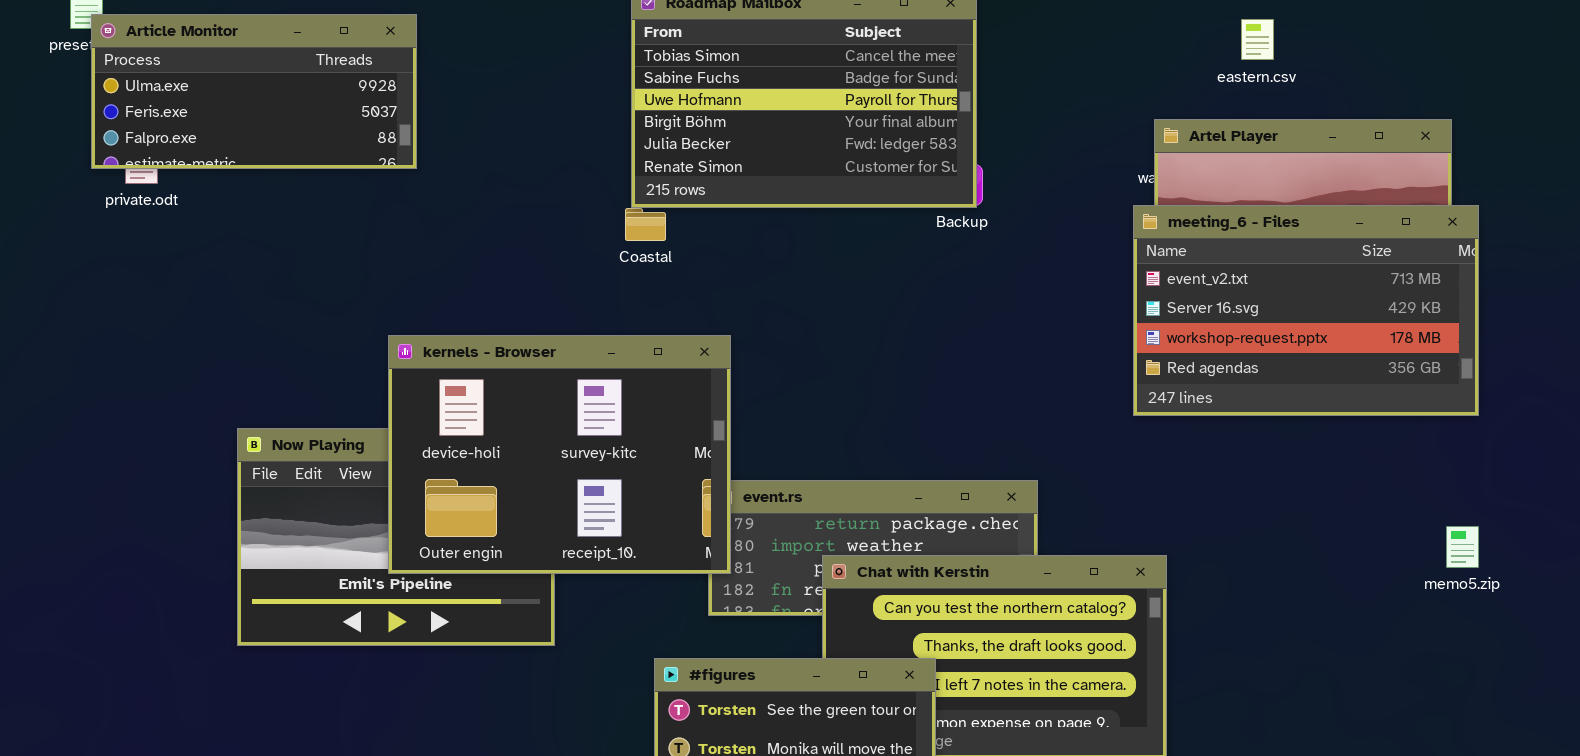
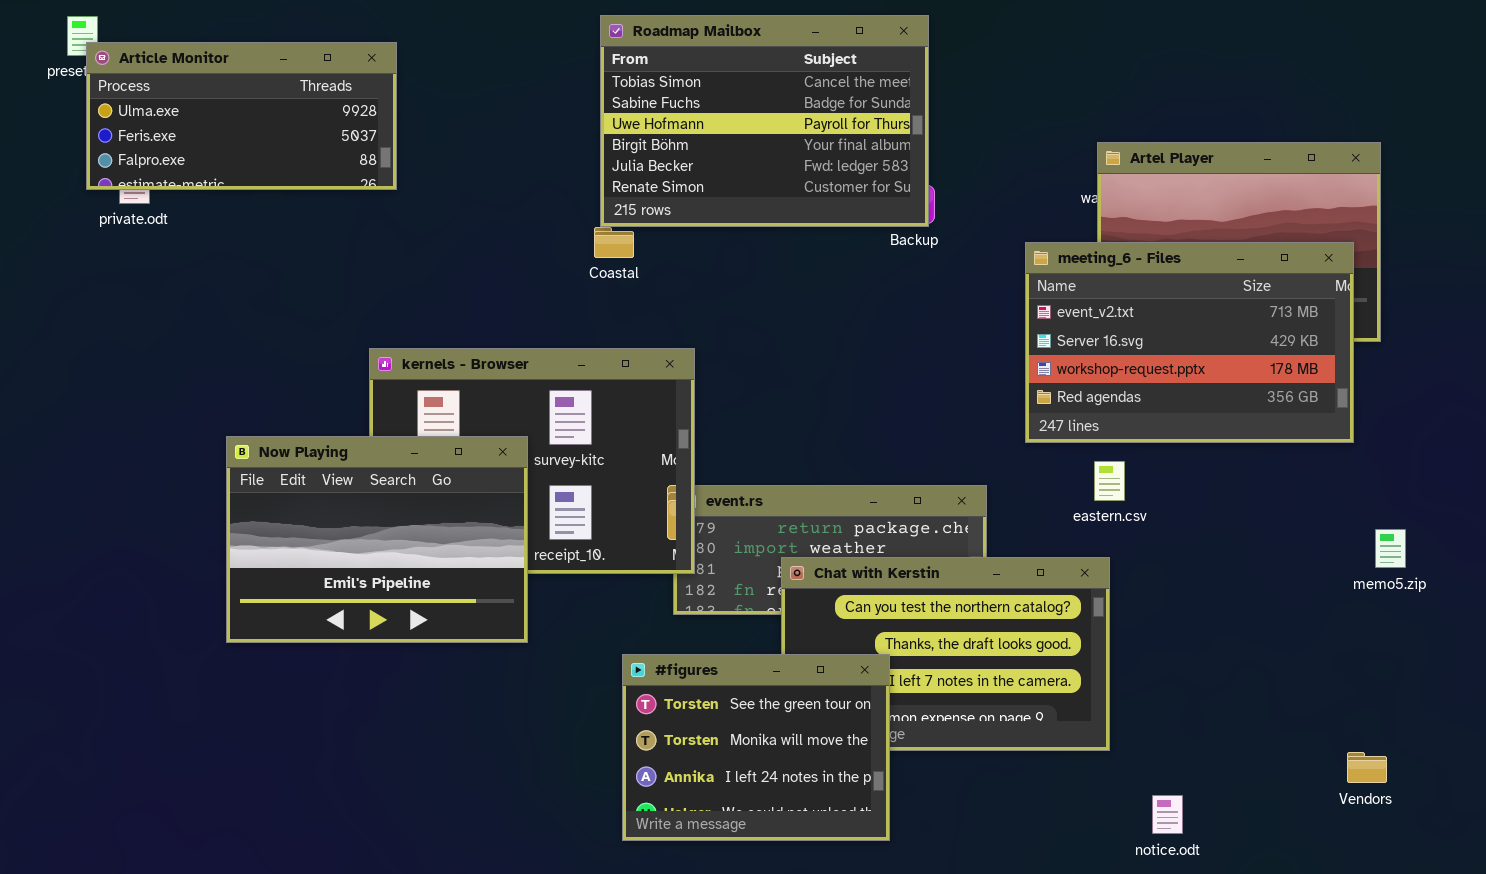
eastern.csv: [1241,19,1274,60] -> [1094,461,1125,501], moved
meeting_6 - Files: [1133,205,1479,416] -> [1025,242,1354,443], moved
Now Playing: [237,428,555,646] -> [226,436,528,643], raised

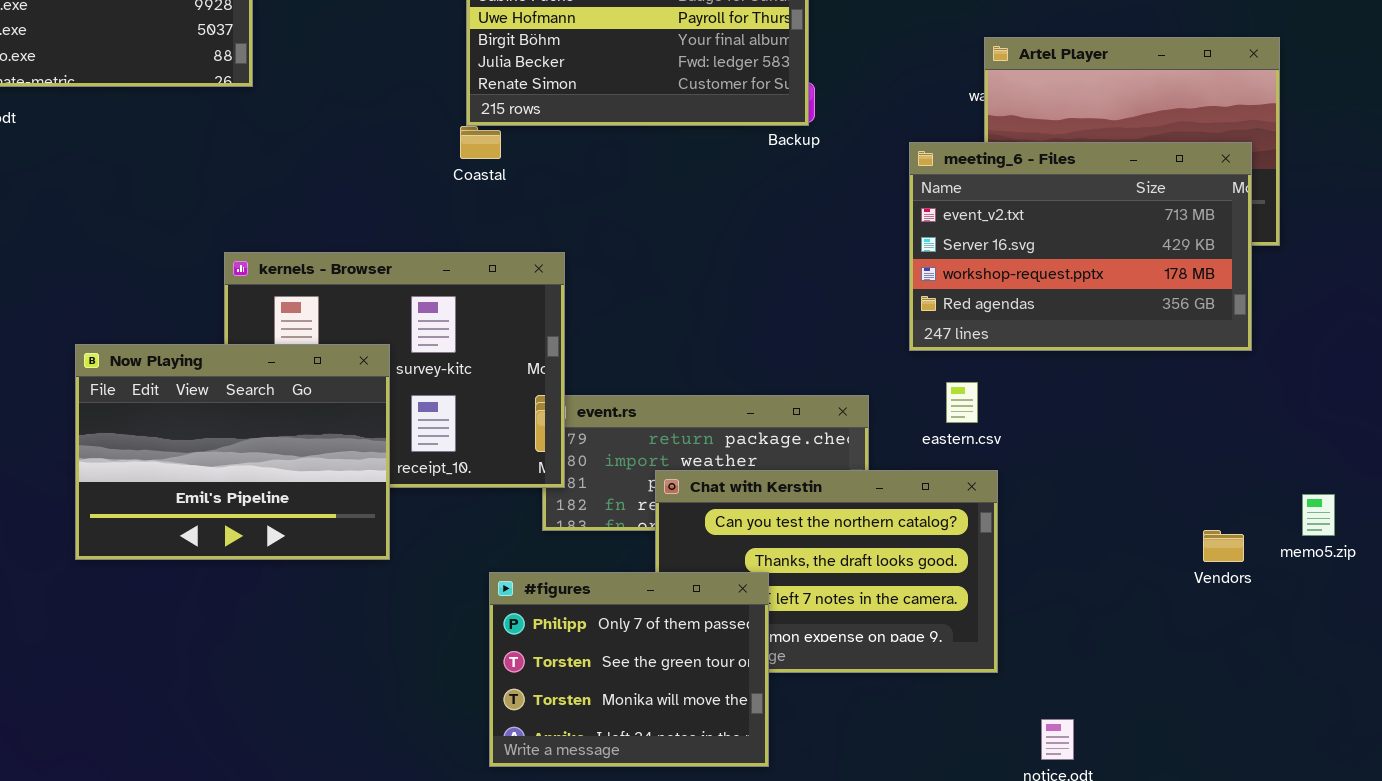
eastern.csv: [1094,461,1125,501] -> [946,382,978,423], moved
memo5.zip: [1375,529,1406,568] -> [1302,494,1335,536], moved
#figures: [622,654,890,841] -> [489,572,769,767], scrolled up 1 row
Vendors: [1347,752,1387,783] -> [1203,530,1244,562], moved

